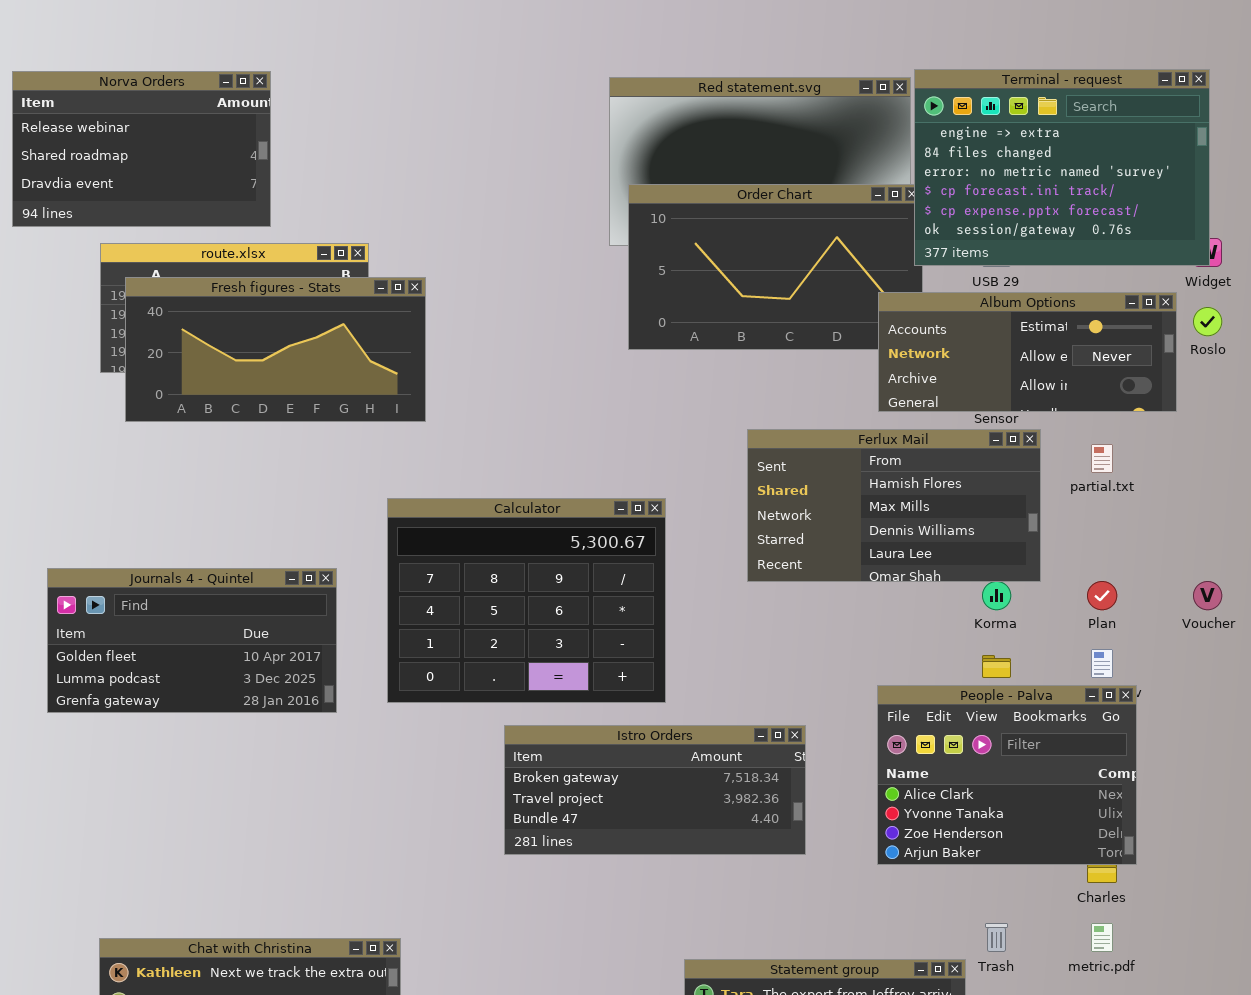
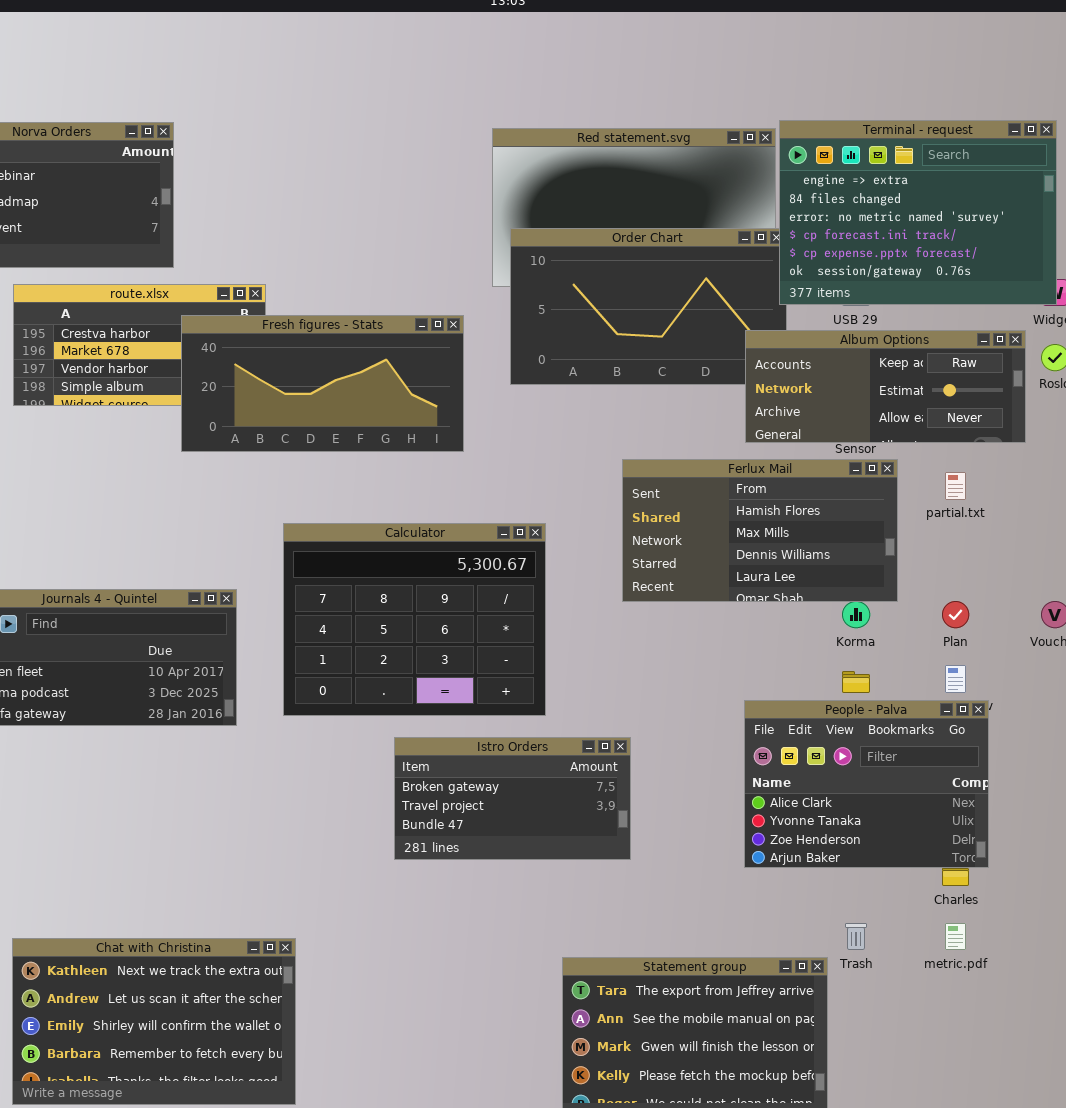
Fresh figures - Stats: [125,277,426,422] -> [181,315,464,452], moved
Album Options: [878,292,1177,412] -> [745,330,1026,443], scrolled up 1 row
Istro Orders: [504,725,806,855] -> [394,737,631,860], resized

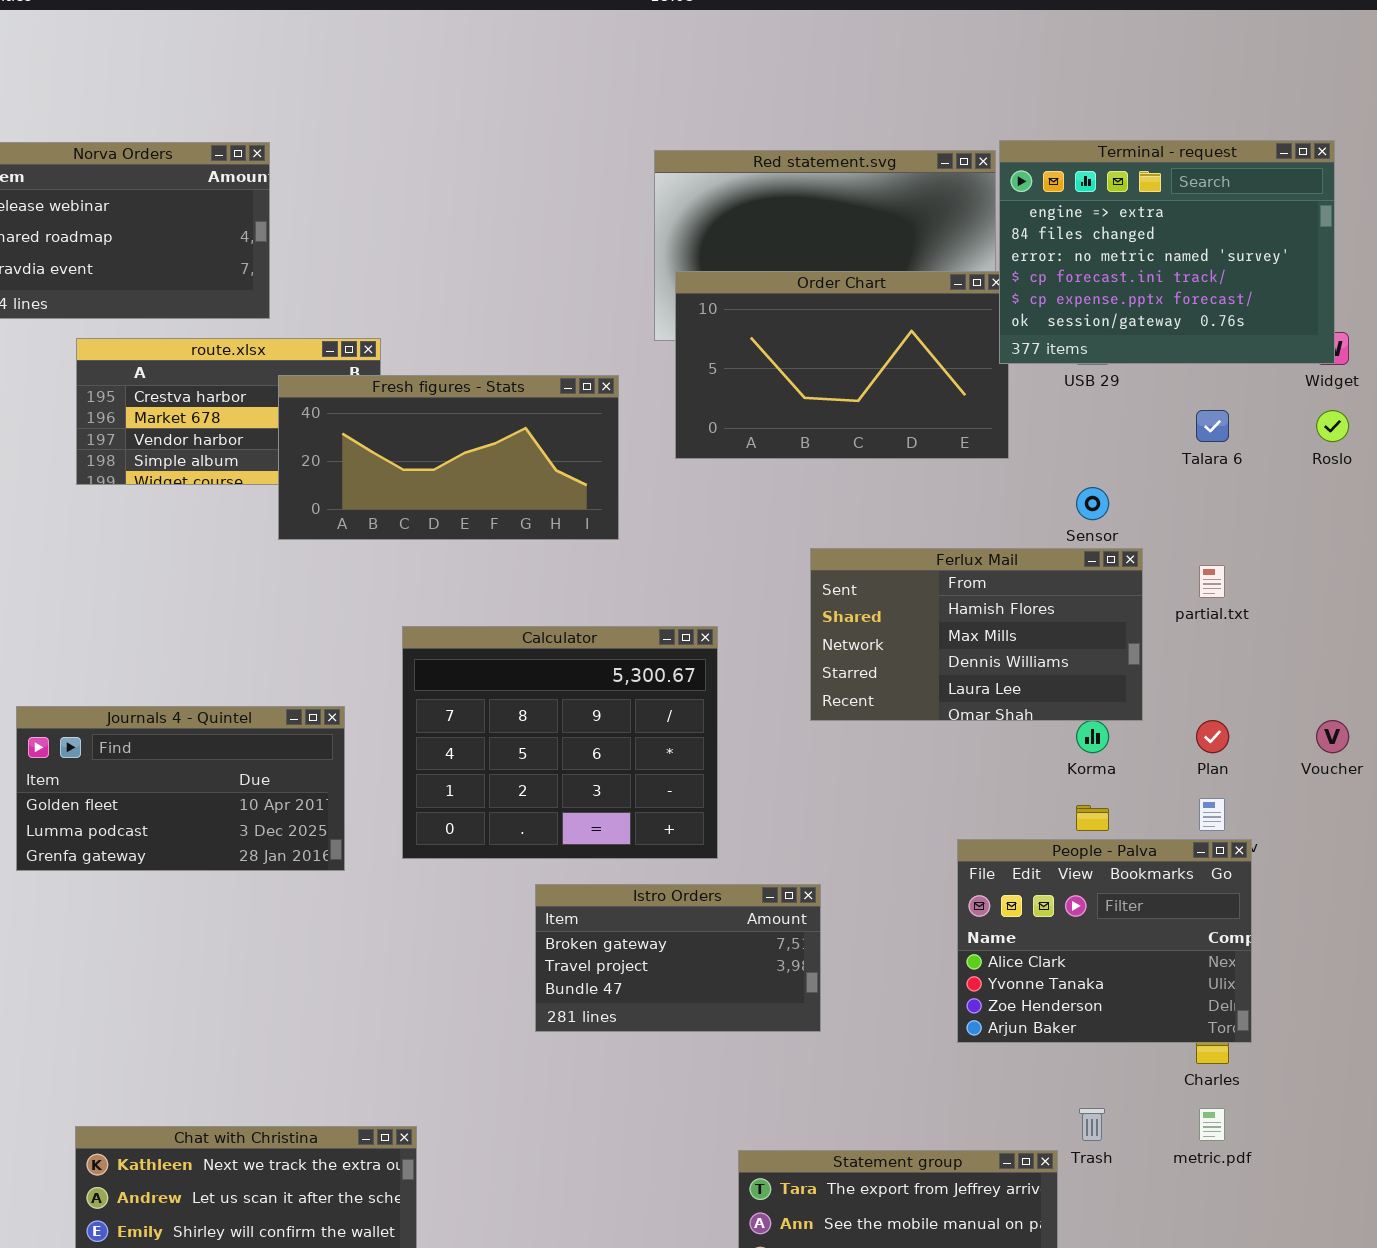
Album Options: [745,330,1026,443] -> none, closed

